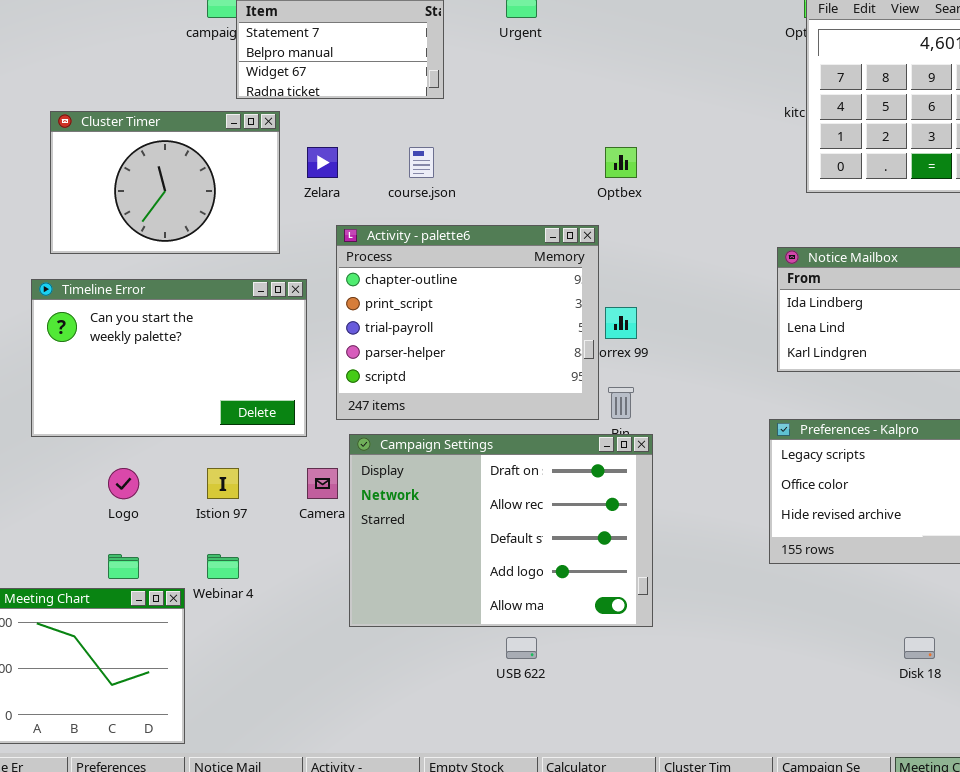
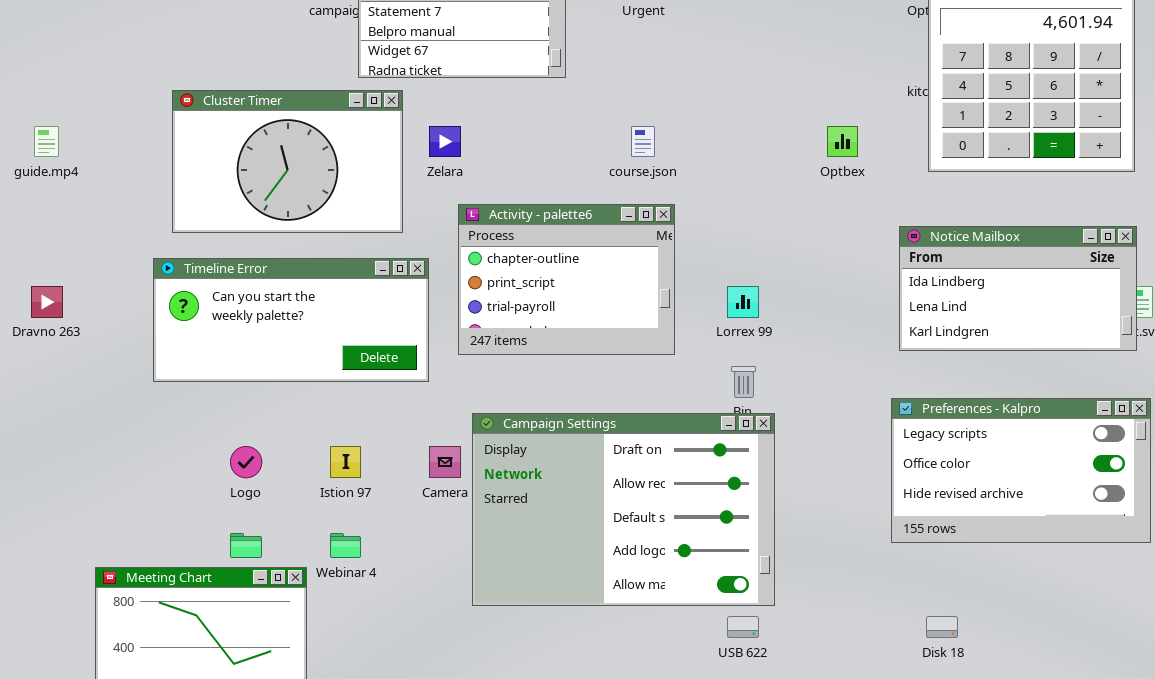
course.json: [409,147,434,178] -> [631,126,655,157], moved
Optbex: [605,147,637,178] -> [827,126,858,157], moved
Activity - palette6: [336,225,599,420] -> [458,204,675,355], resized
Timeline Error: [31,279,307,437] -> [153,258,429,382], resized
USB 622: [506,637,537,659] -> [727,616,759,638], moved
Disk 18: [904,637,935,659] -> [926,616,958,638], moved

